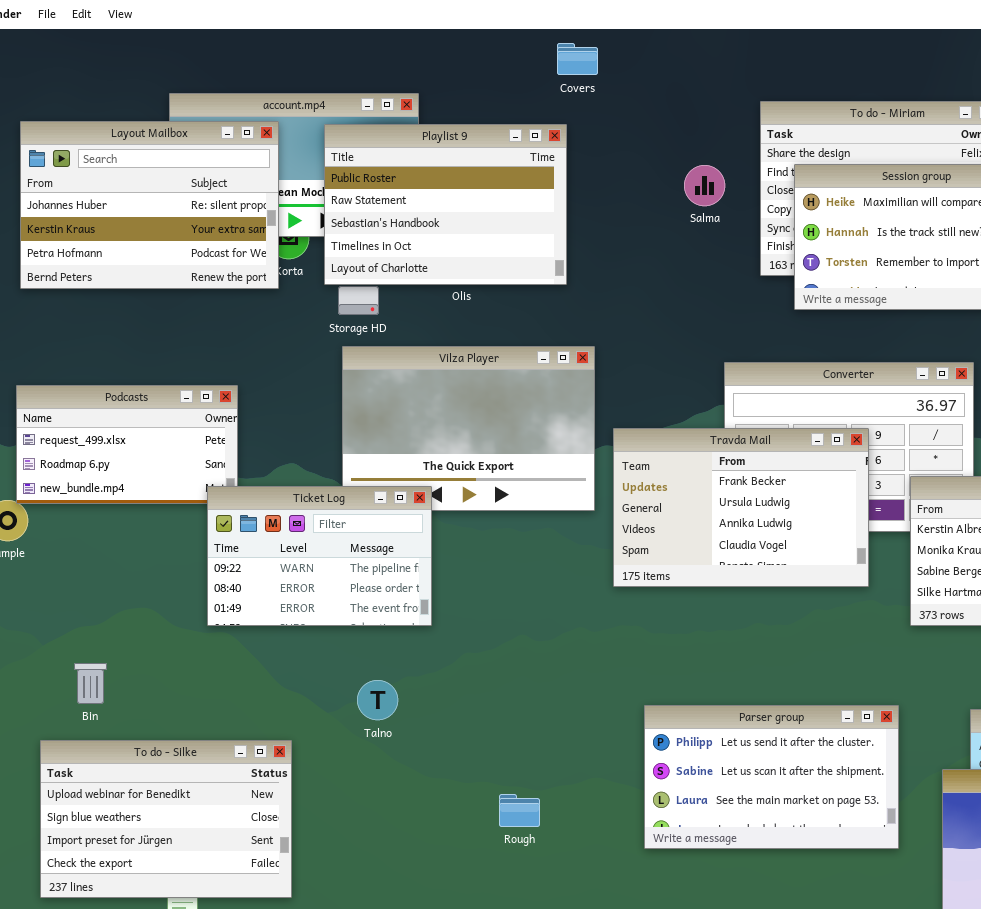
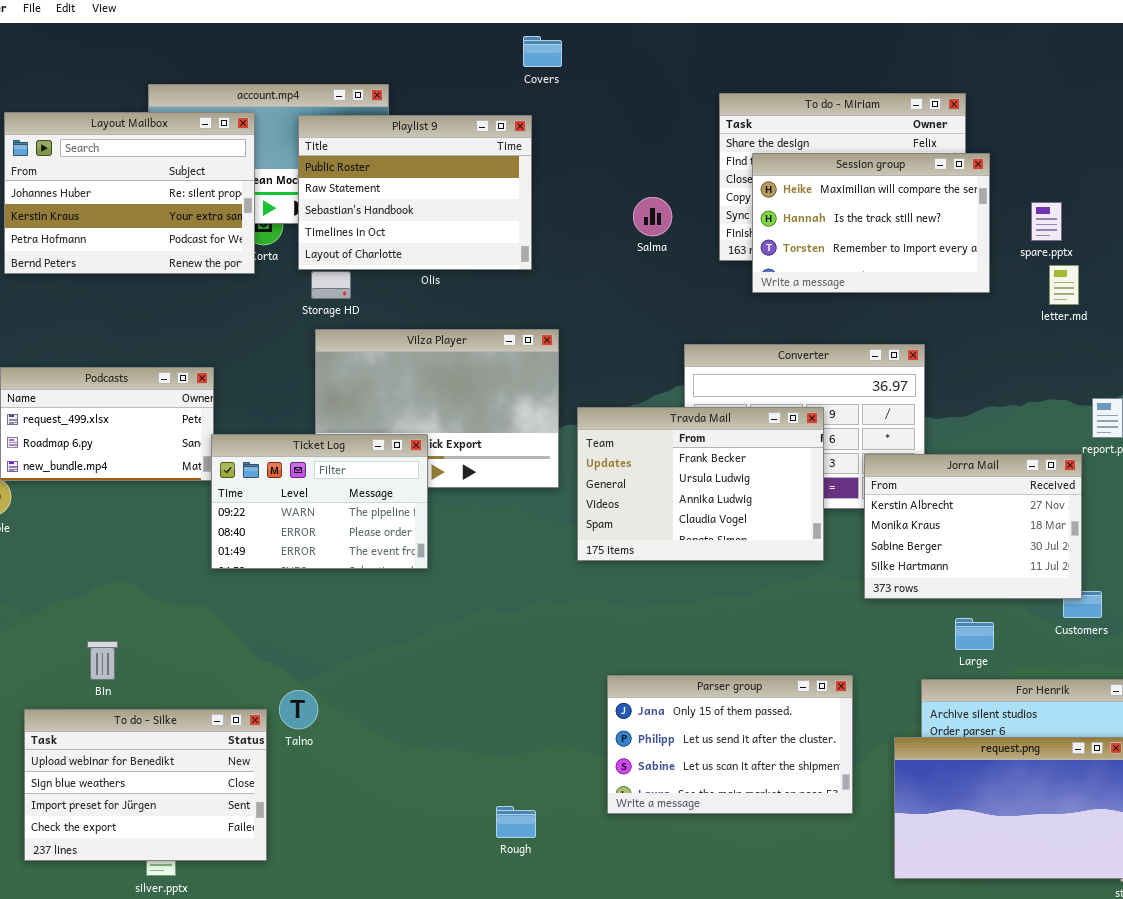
Salma: [684,165,725,206] -> [633,197,672,236], moved
Ticket Log: [207,486,432,626] -> [211,434,428,569], moved
Bin: [74,663,107,704] -> [87,641,118,680], moved
Talno: [357,680,398,720] -> [279,690,318,729], moved
Parser group: [644,705,899,849] -> [607,675,853,814], scrolled up 1 row
Rough: [499,794,540,827] -> [496,806,536,838], moved

